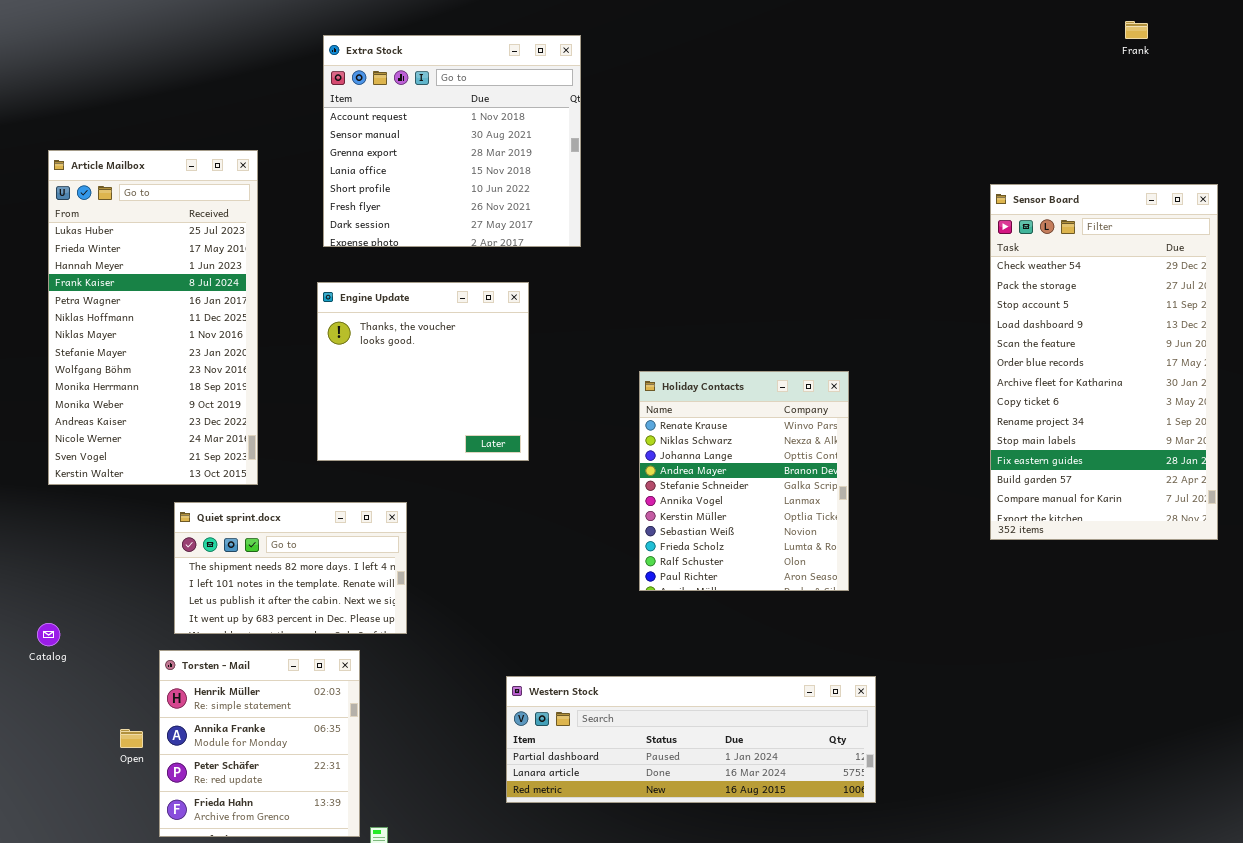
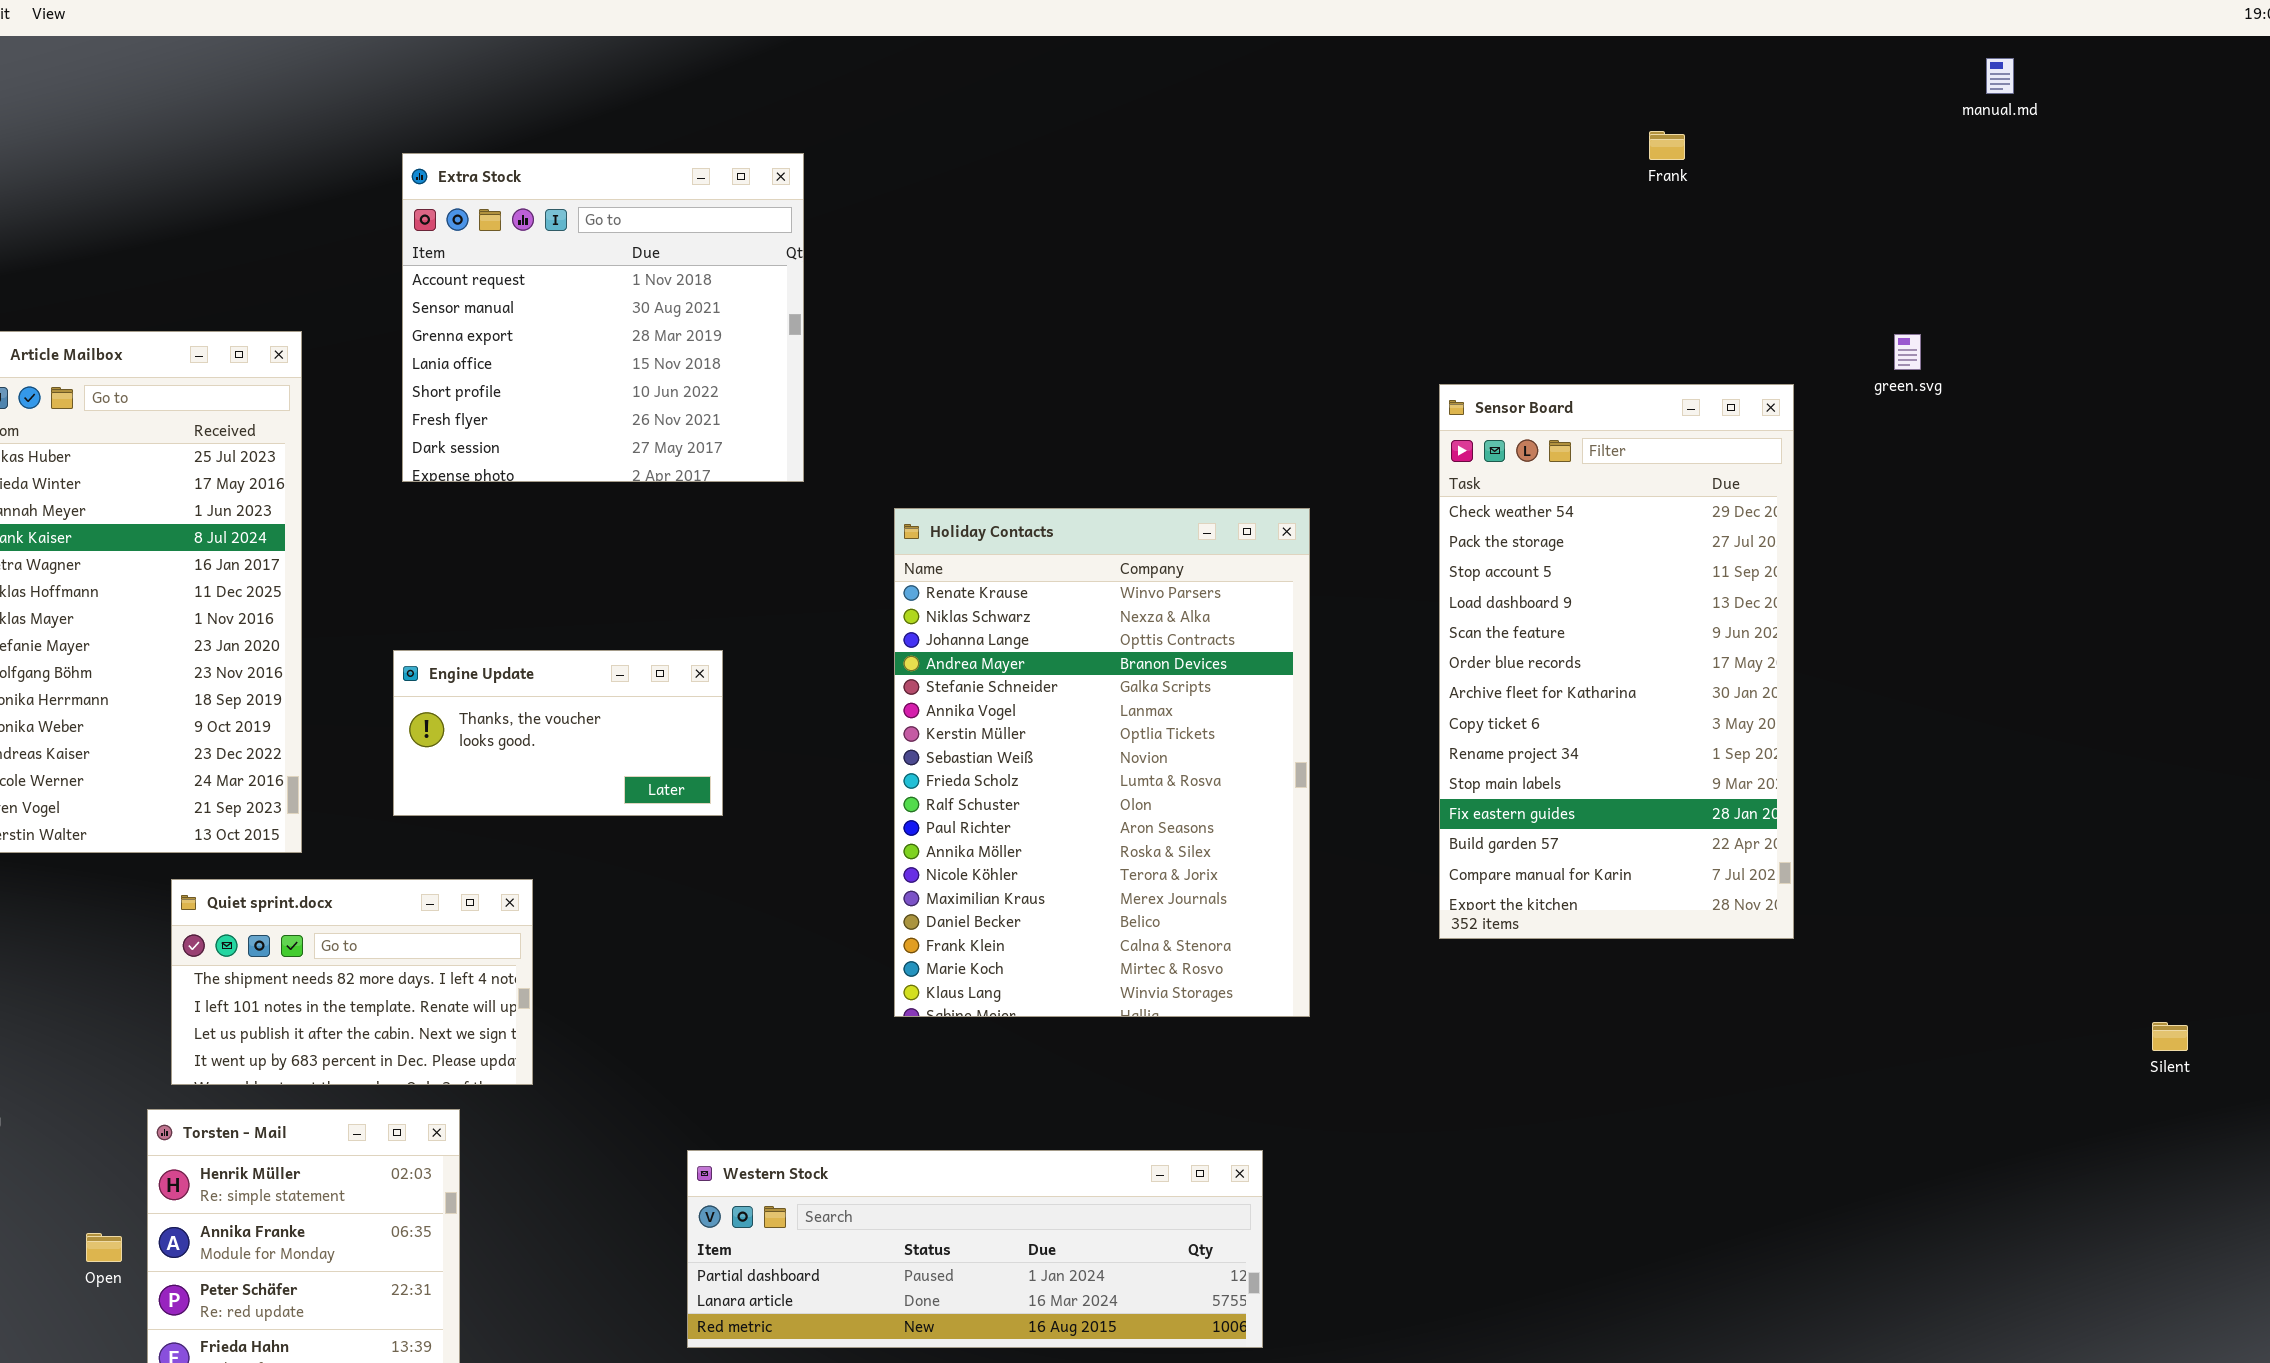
Engine Update: [317,282,529,461] -> [393,650,723,816], resized
Holiday Contacts: [639,371,849,591] -> [894,508,1310,1017], resized

